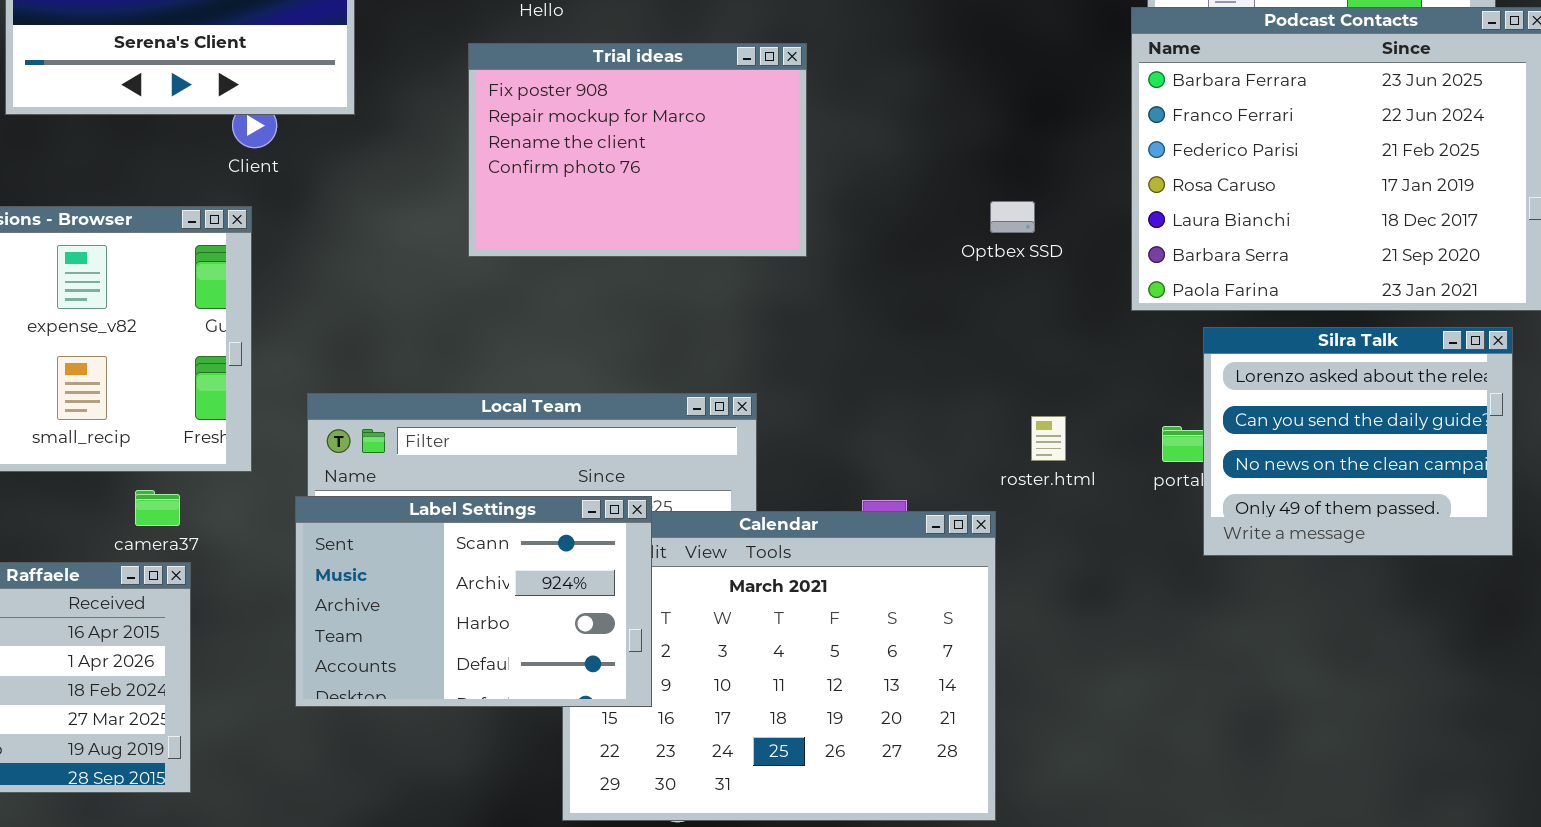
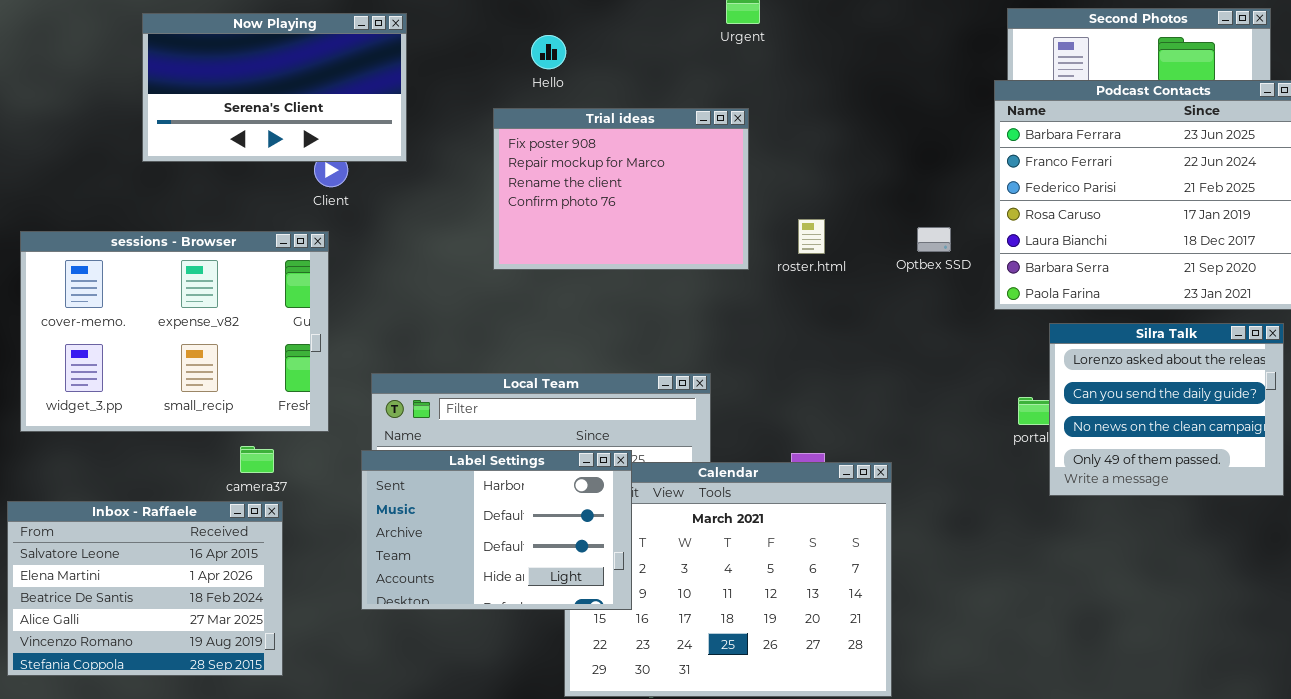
Optbex SSD: [990,201,1035,233] -> [917,227,951,252], moved
roster.html: [1031,416,1066,461] -> [798,219,825,254], moved
Label Settings: [295,496,652,707] -> [361,450,632,610], scrolled down 2 rows

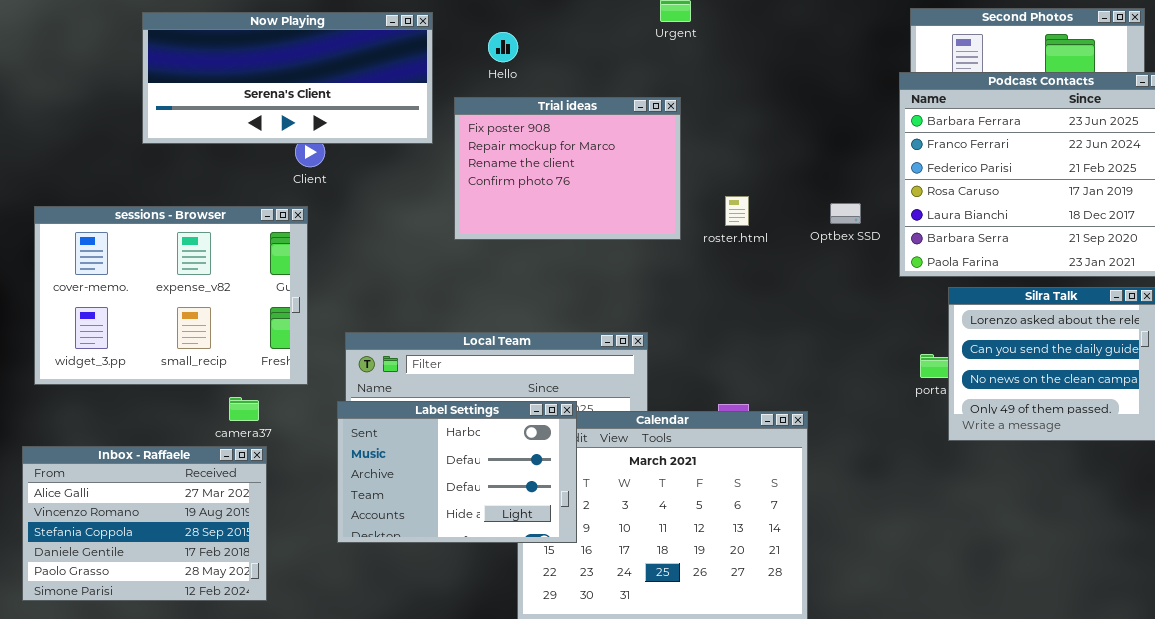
Now Playing: [142,13,407,162] -> [142,12,433,144], resized
Inbox - Raffaele: [7,501,283,676] -> [22,446,267,601], scrolled down 3 rows

